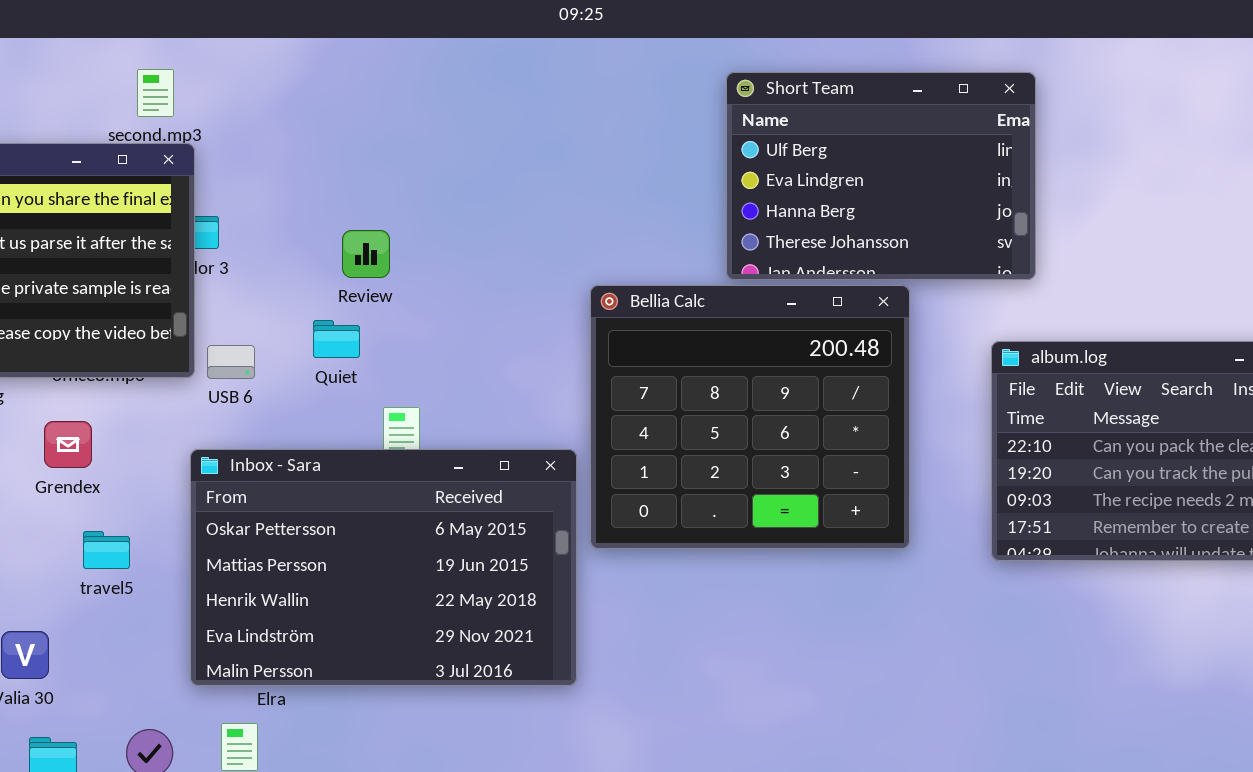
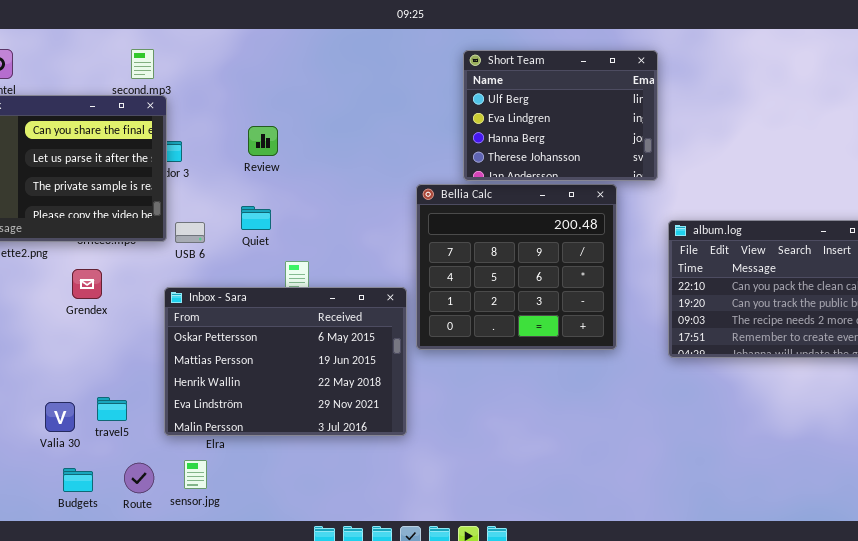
Short Team: [726,72,1036,280] -> [463,50,658,181], moved
Review: [342,230,390,278] -> [248,126,278,156], moved
travel5: [83,531,130,569] -> [97,397,127,421], moved

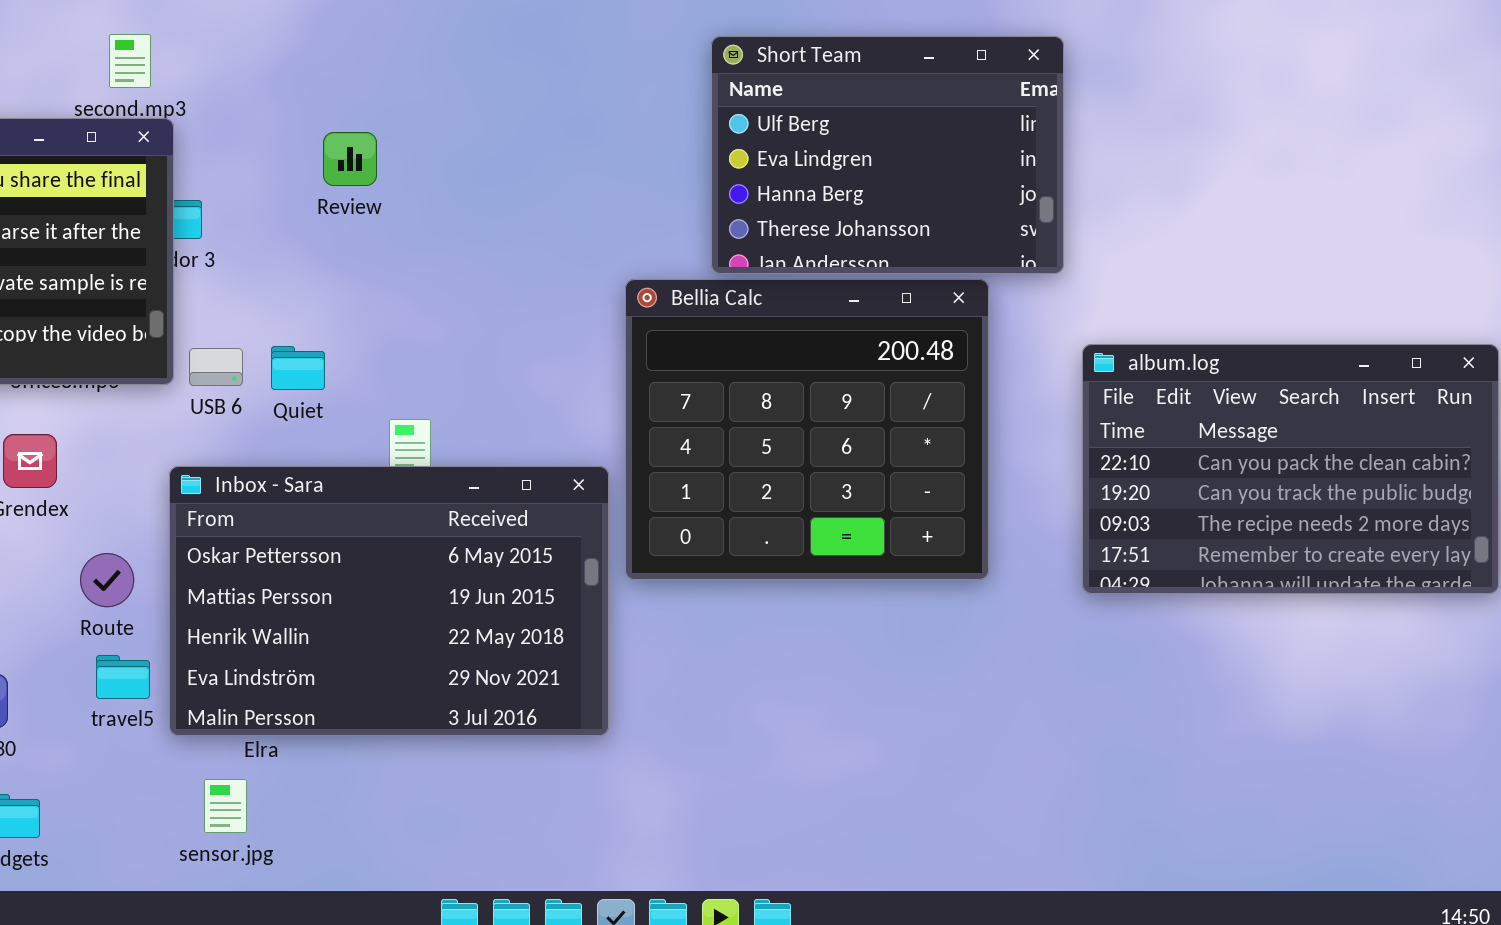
Review: [248,126,278,156] -> [323,132,377,186], moved
Quiet: [241,206,271,230] -> [271,346,325,390], moved
travel5: [97,397,127,421] -> [96,655,150,699], moved
Route: [124,463,154,493] -> [80,553,134,607], moved

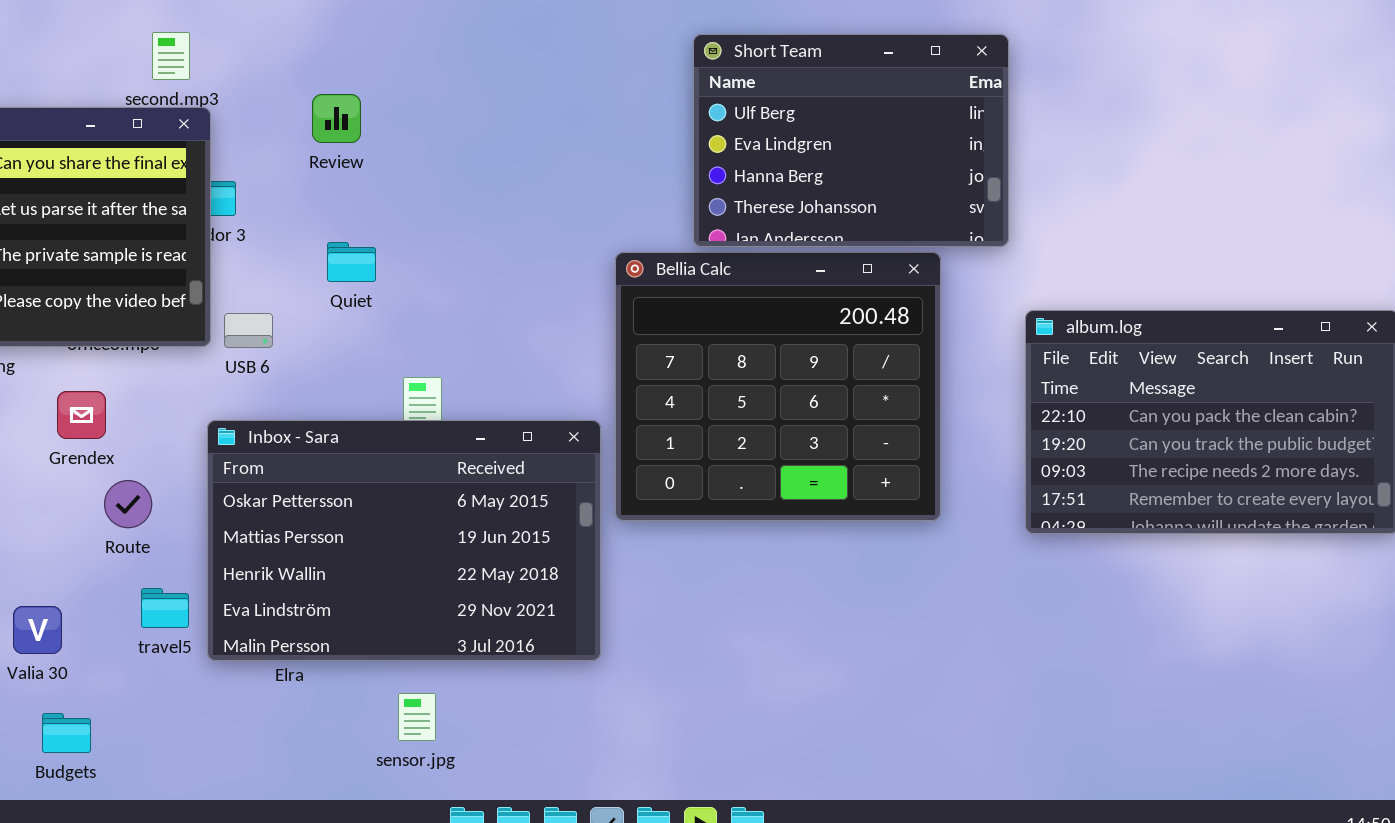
Review: [323,132,377,186] -> [312,94,361,143], moved
Quiet: [271,346,325,390] -> [327,242,376,282], moved
Route: [80,553,134,607] -> [104,480,152,528], moved
sensor.jpg: [204,779,247,833] -> [398,693,436,741], moved

